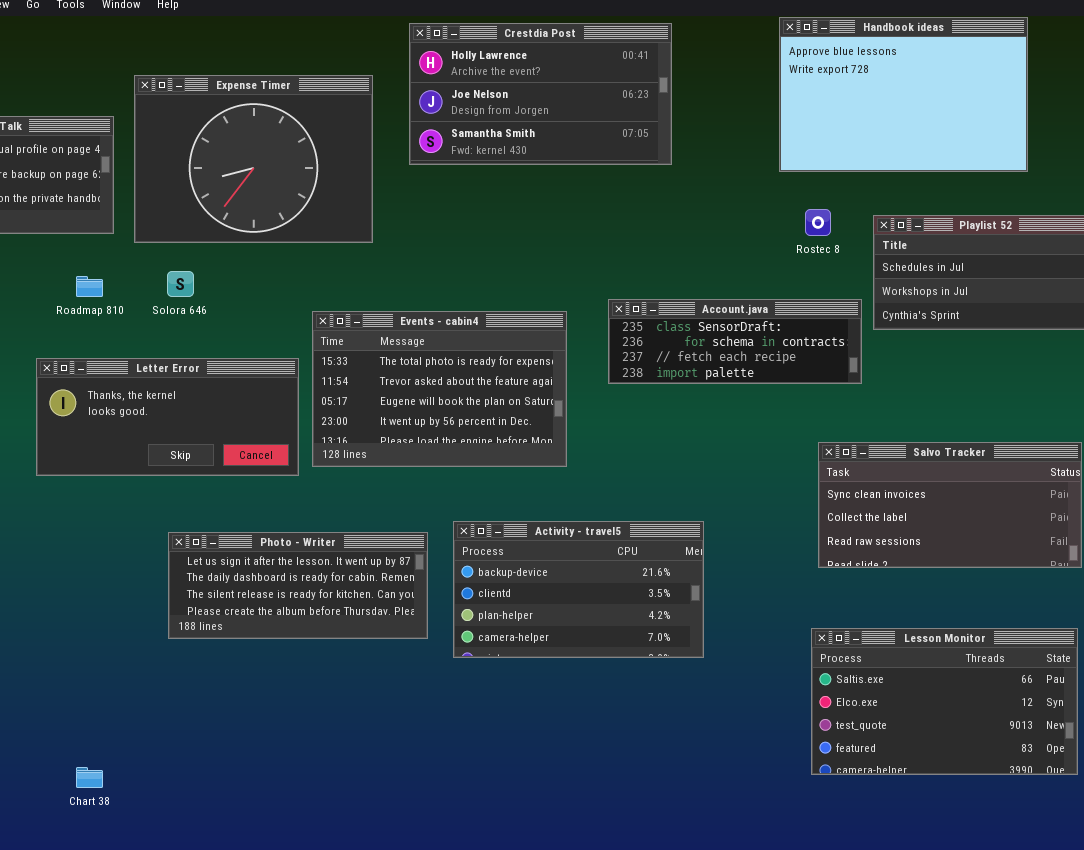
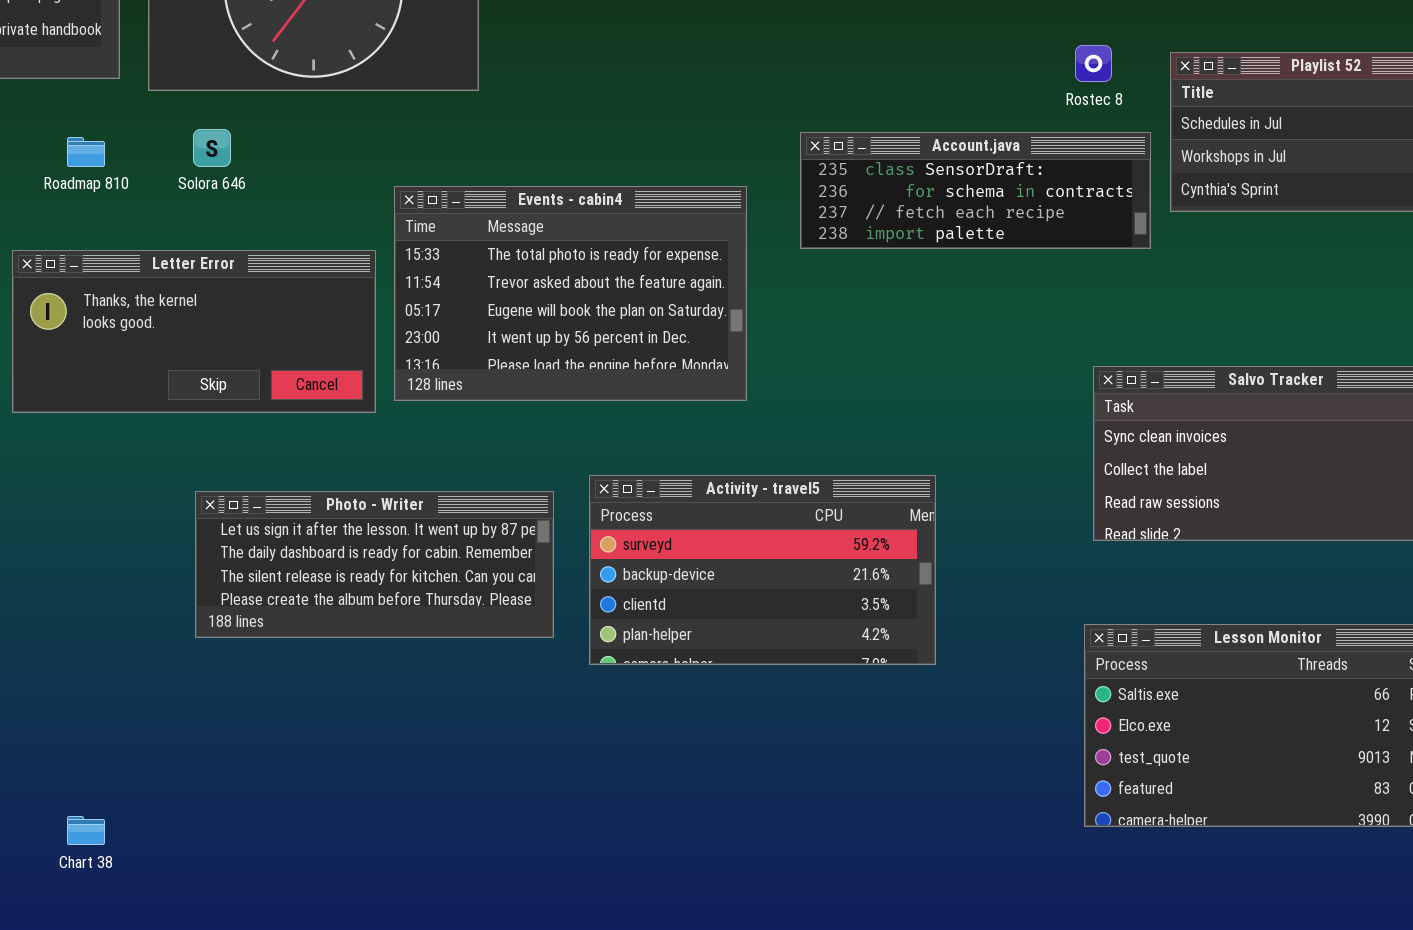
Account.java: [608,299,862,384] -> [800,132,1151,249], moved
Activity - travel5: [453,521,704,658] -> [589,475,936,665], scrolled up 1 row

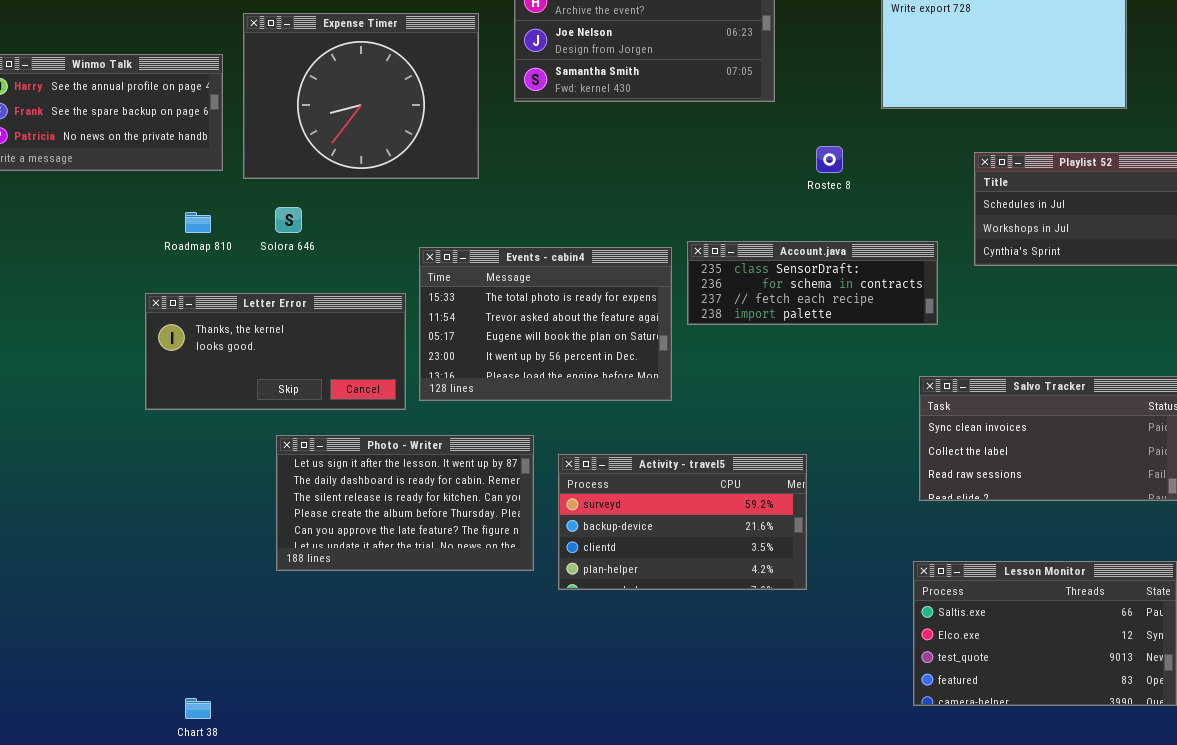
Rostec 8: [1075,45,1112,82] -> [816,146,843,173], moved
Account.java: [800,132,1151,249] -> [687,241,938,325], moved
Photo - Writer: [195,491,554,638] -> [276,435,534,571], resized

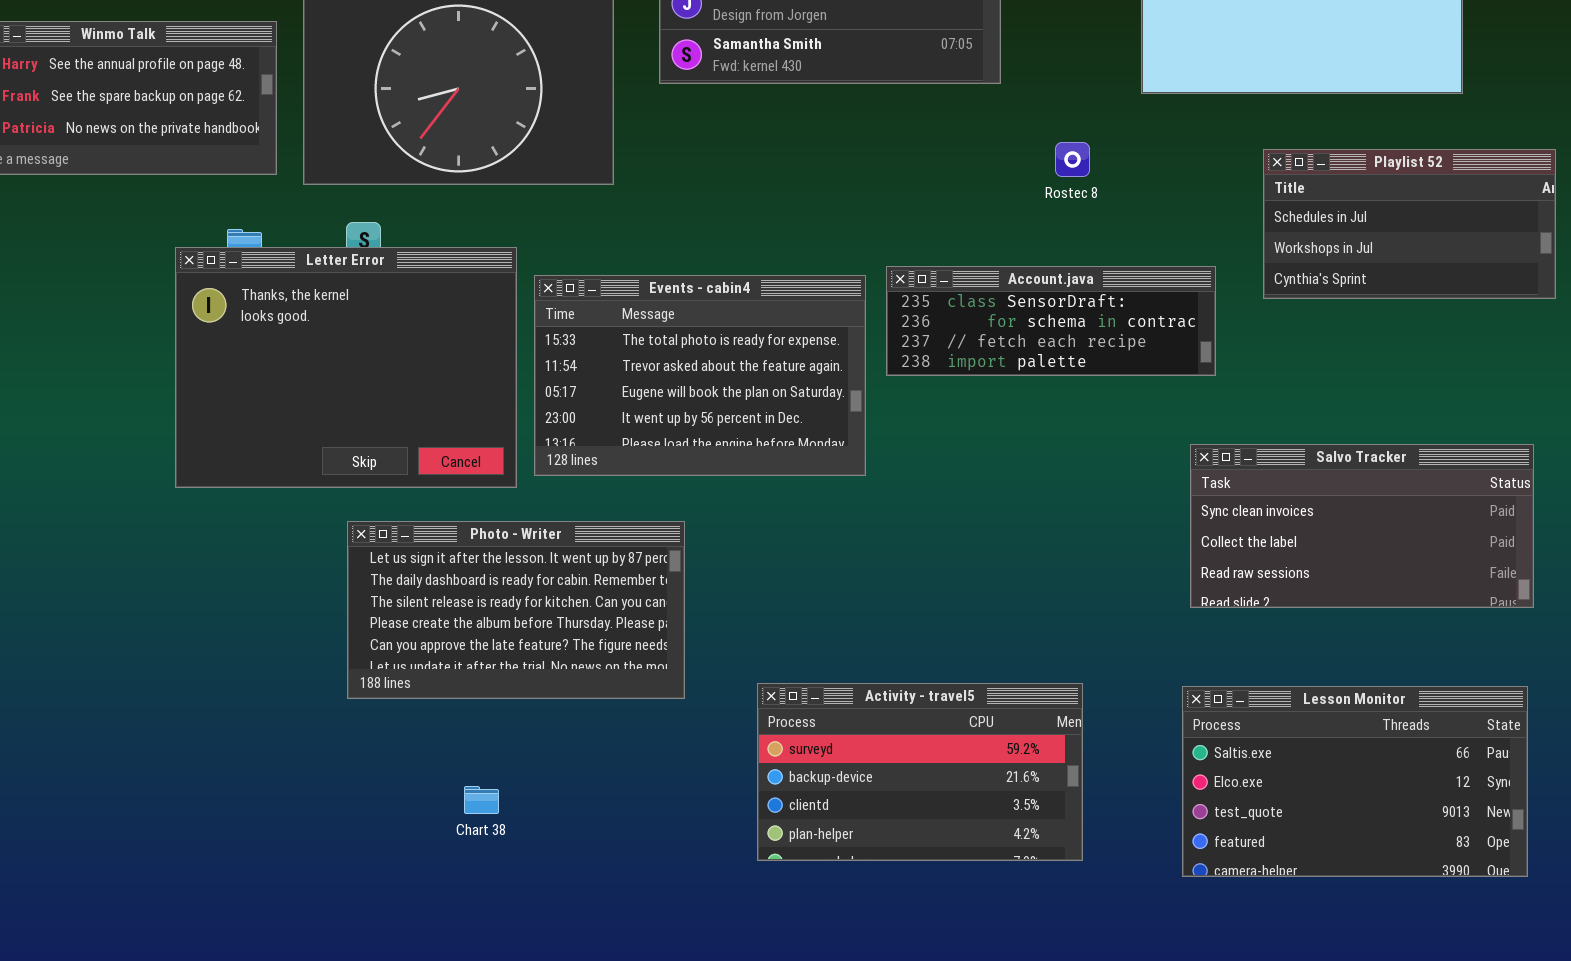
Letter Error: [145,293,406,410] -> [175,247,517,488], resized
Activity - travel5: [558,454,807,590] -> [757,683,1083,861], moved
Chart 38: [185,698,211,719] -> [464,786,499,814], moved

